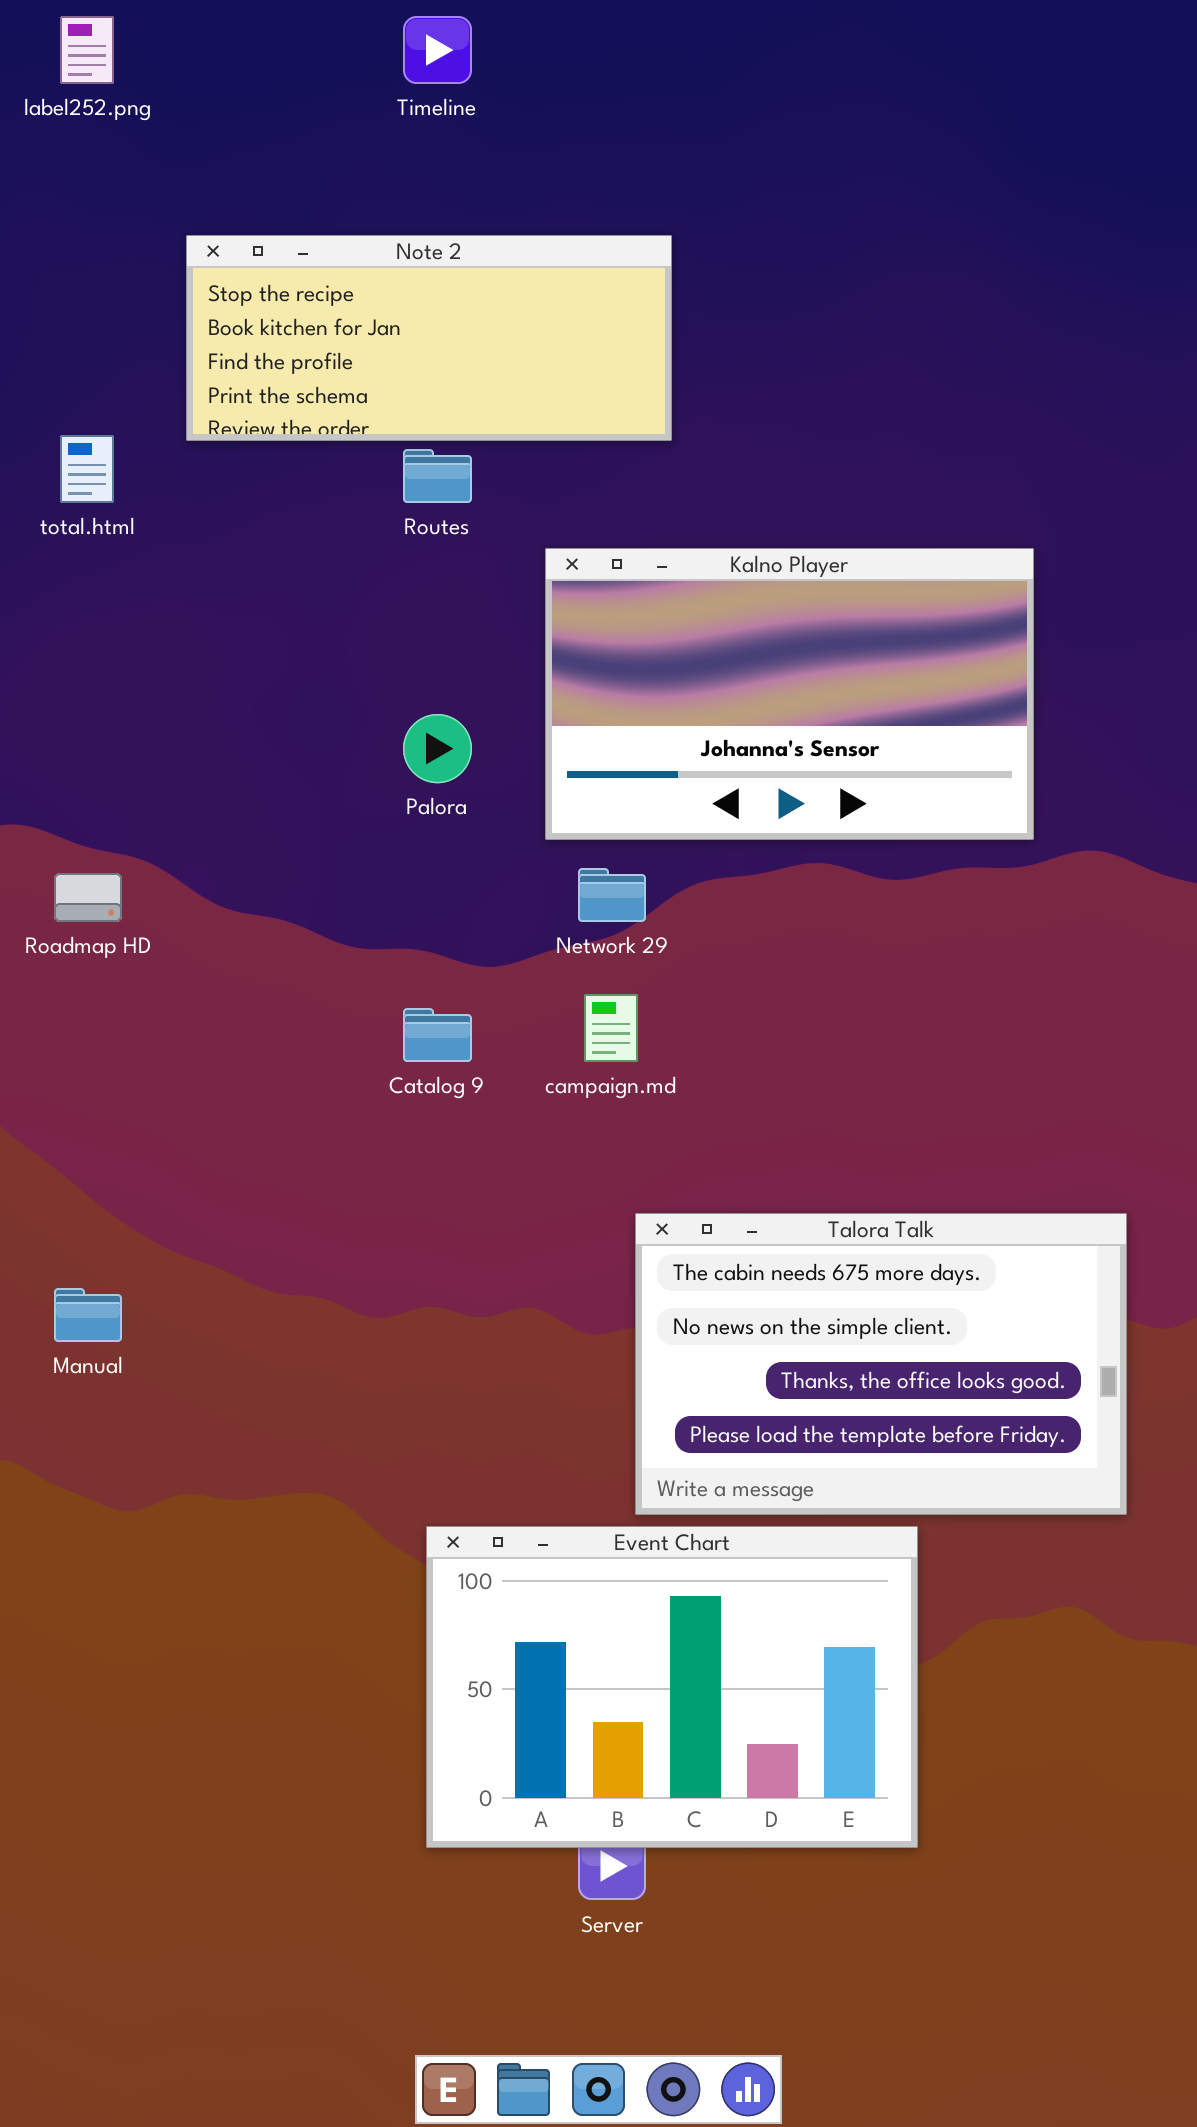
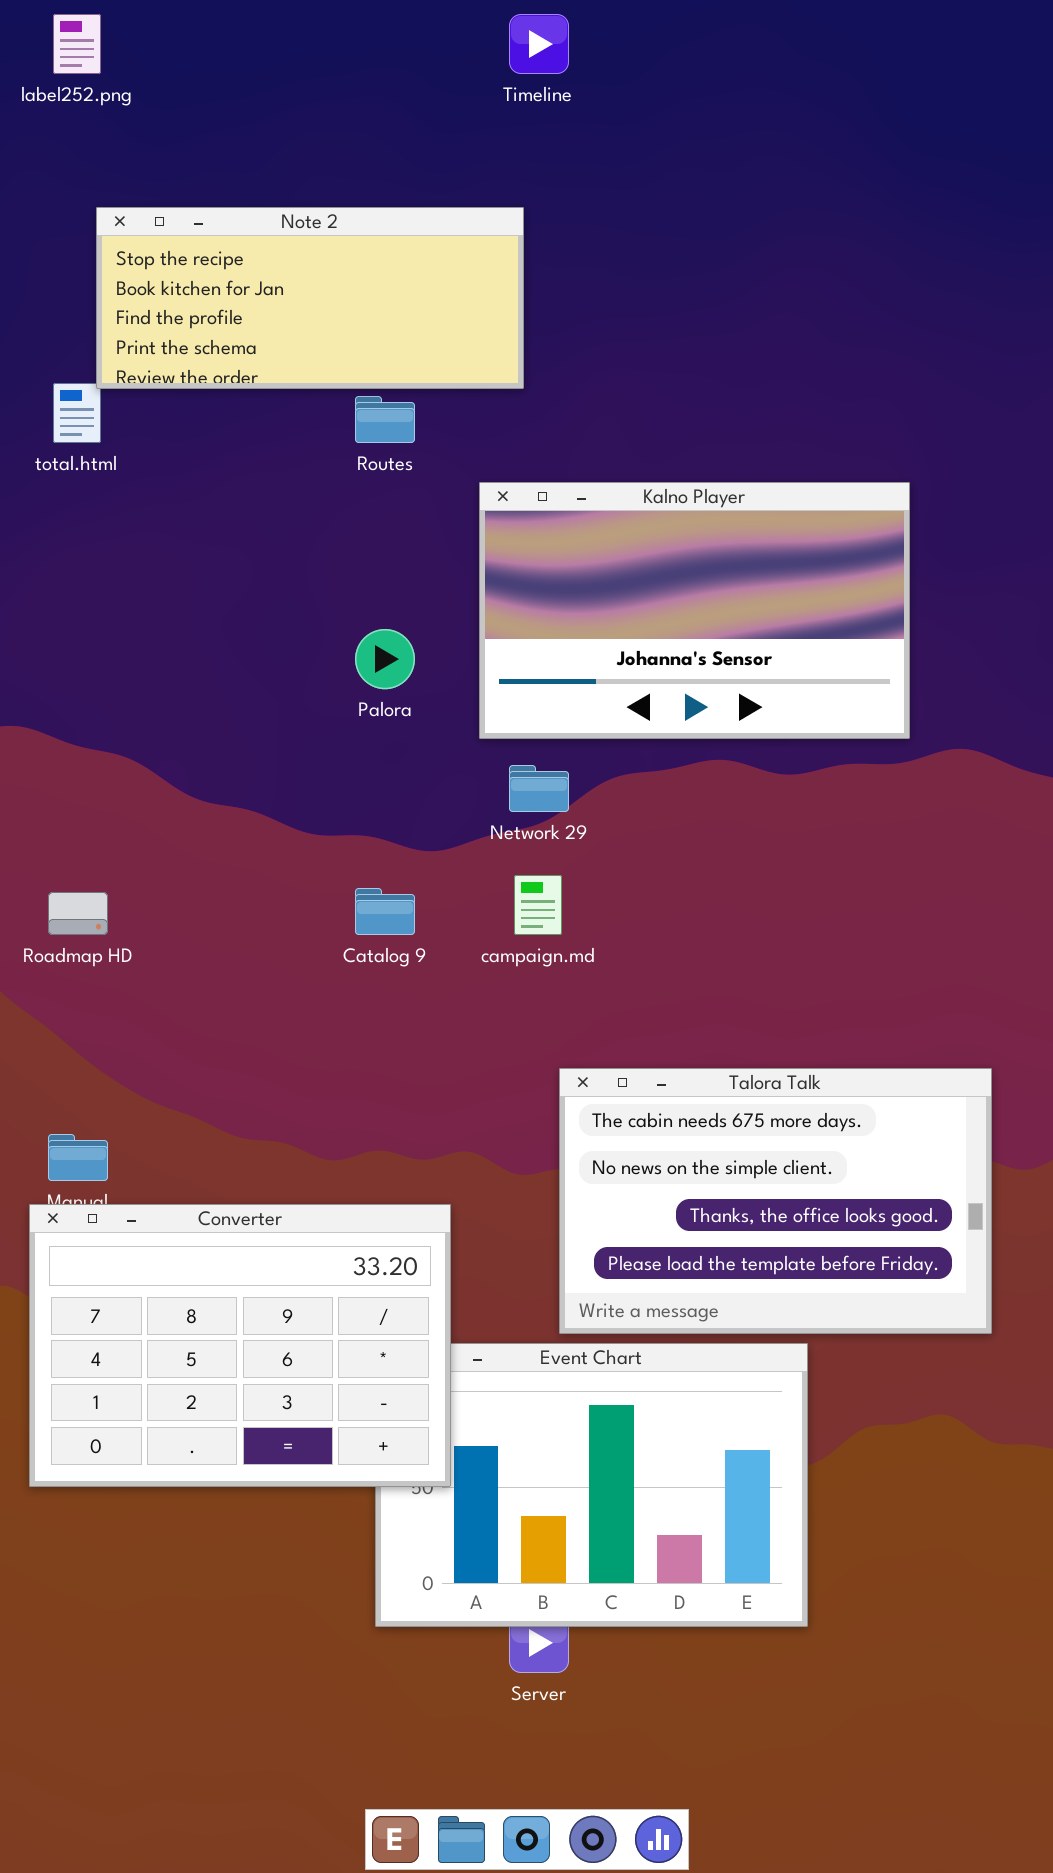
Timeline: [403,16,472,84] -> [509,14,569,74], moved
Note 2: [186,235,672,441] -> [96,207,524,389], moved
Roadmap HD: [54,873,122,922] -> [48,892,108,935], moved
Converter: none -> [29,1204,451,1487], opened

